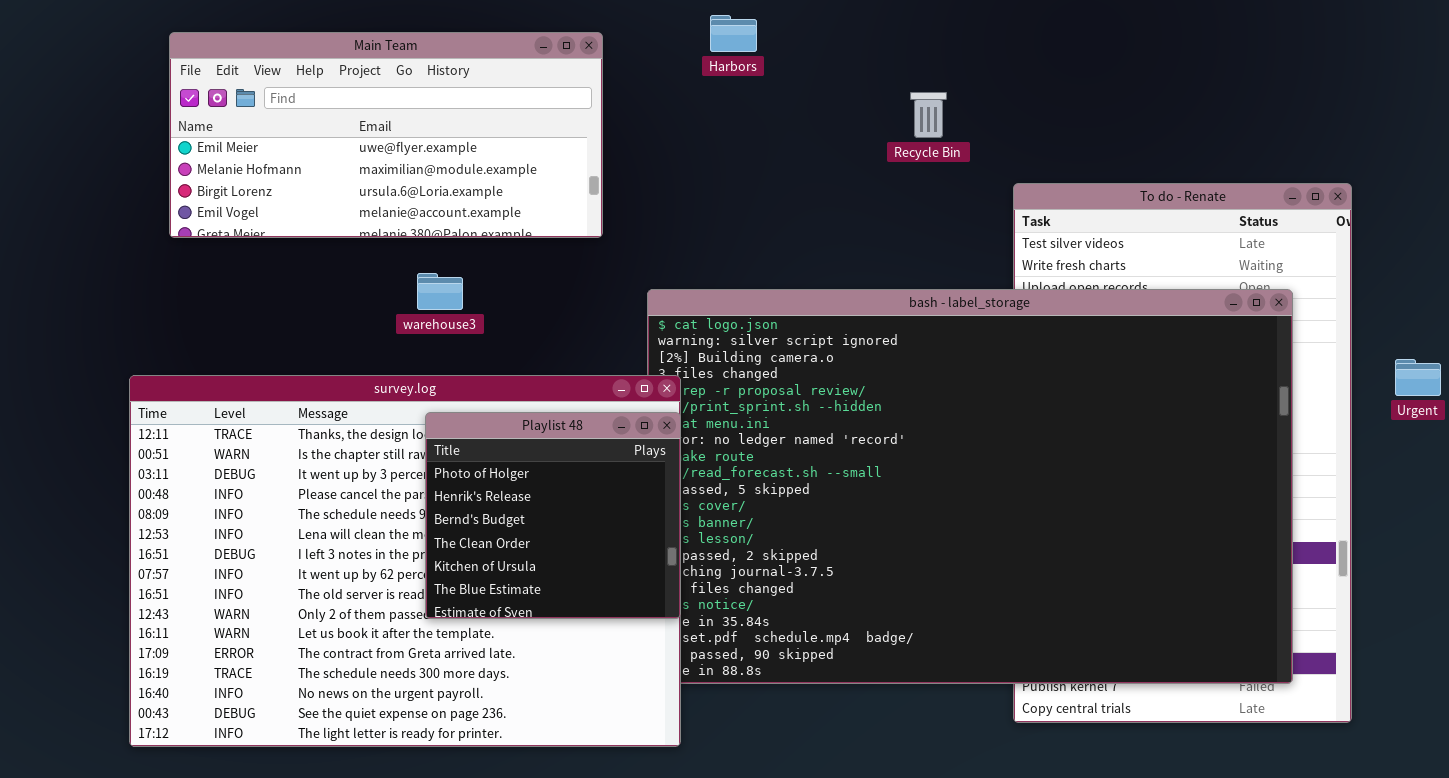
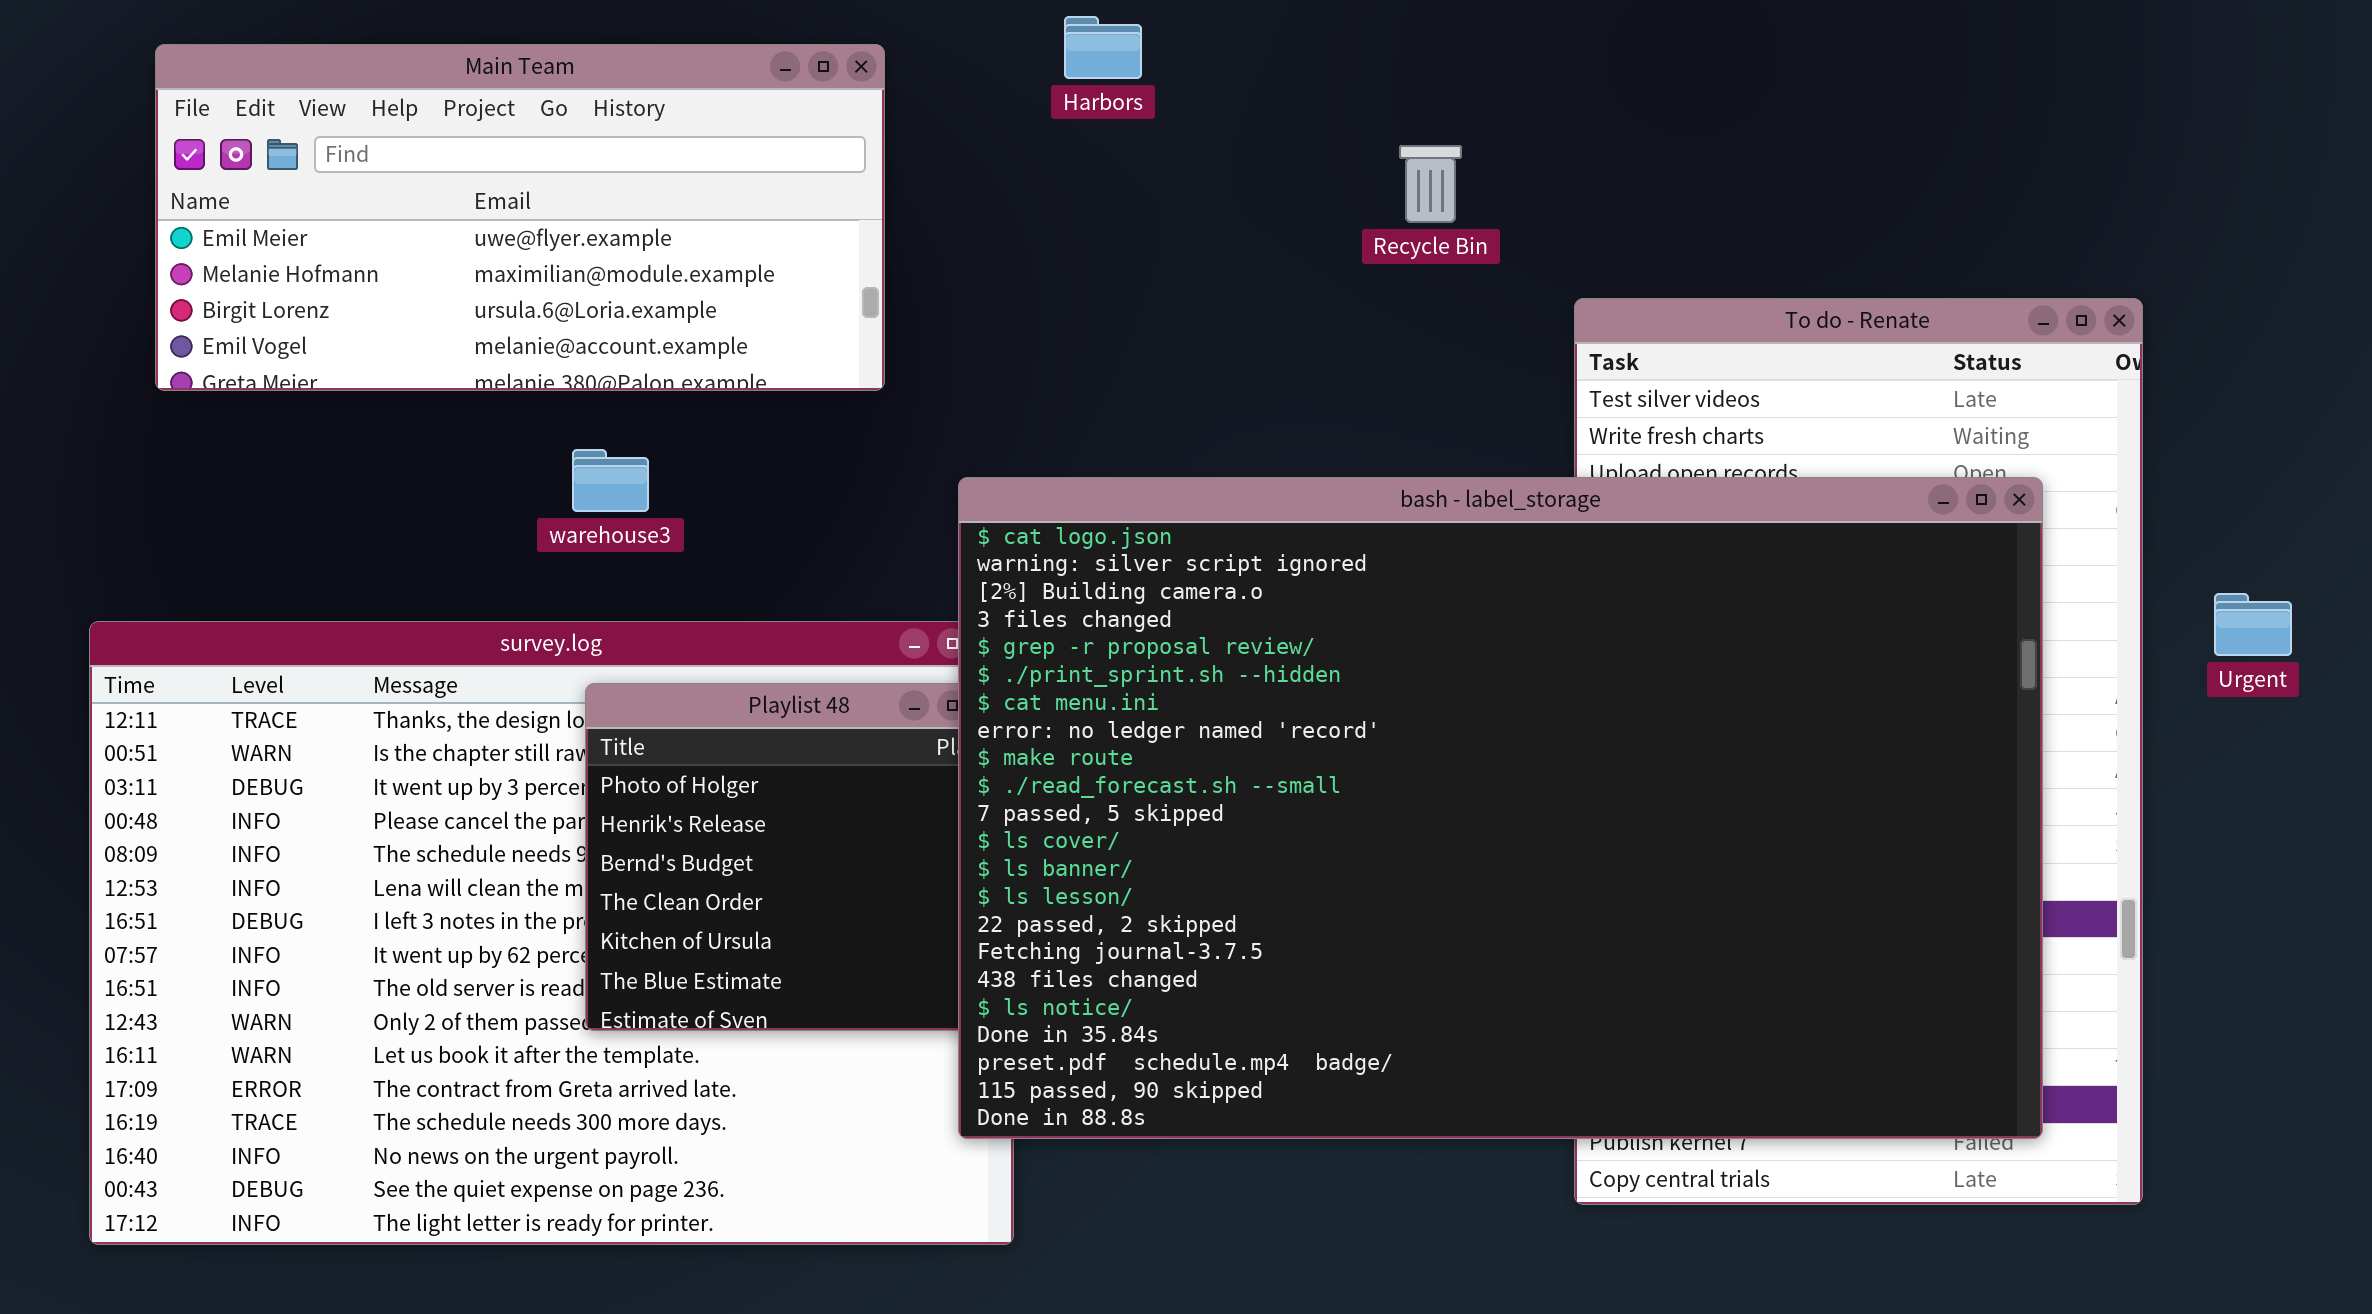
bash - label_storage: [647,289,1293,684] -> [958,477,2043,1139], raised

